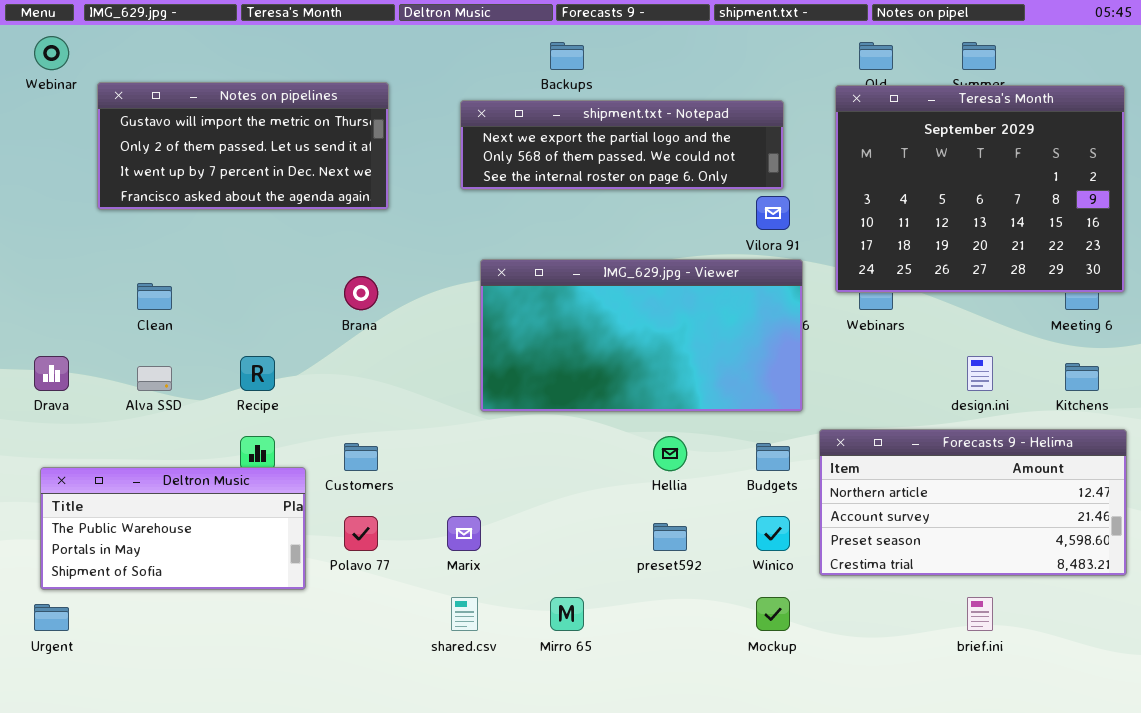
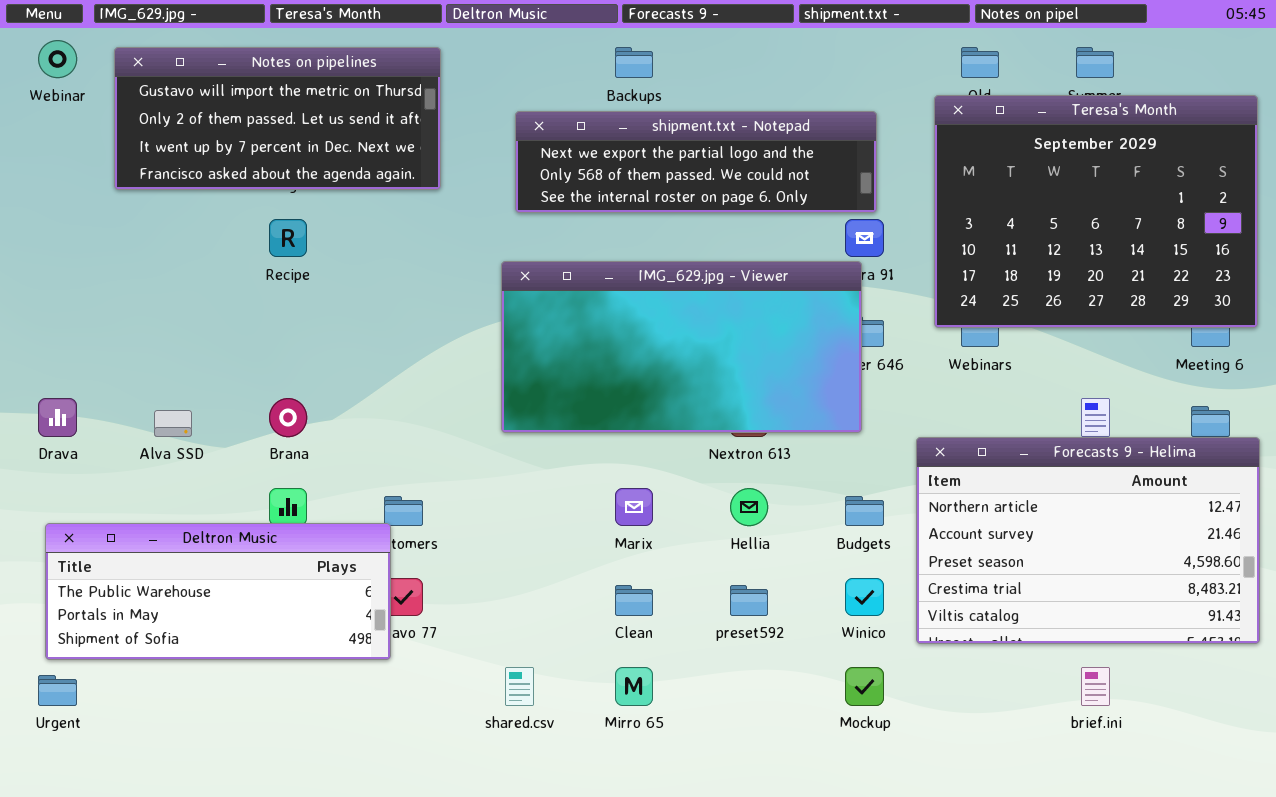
Notes on pipelines: [97,82,389,210] -> [114,47,441,190], moved
IMG_629.jpg - Viewer: [480,259,803,412] -> [501,261,862,433], moved
Brana: [344,276,378,310] -> [269,398,307,437], moved
Clean: [137,283,172,310] -> [615,585,653,616], moved
Recipe: [240,356,275,391] -> [269,219,307,257], moved
Forecasts 9 - Helima: [819,429,1127,576] -> [916,437,1260,644], resized
Deltron Music: [40,467,306,590] -> [45,523,391,660], resized
Marix: [447,516,481,551] -> [615,488,653,526], moved

